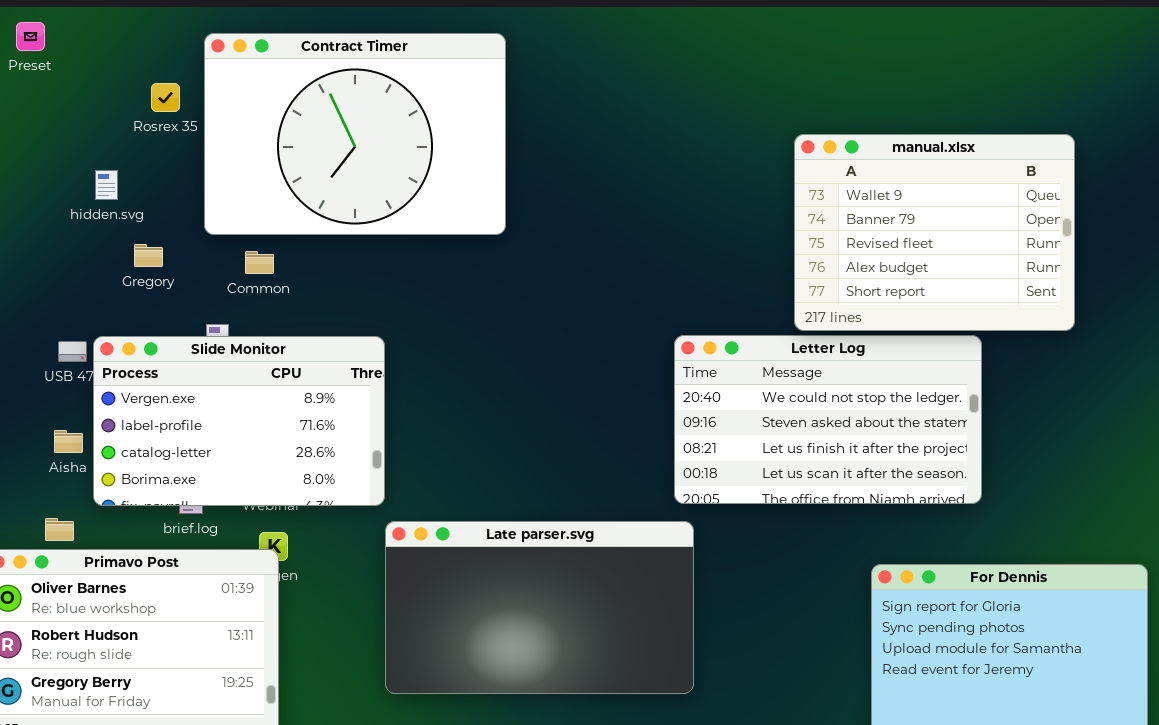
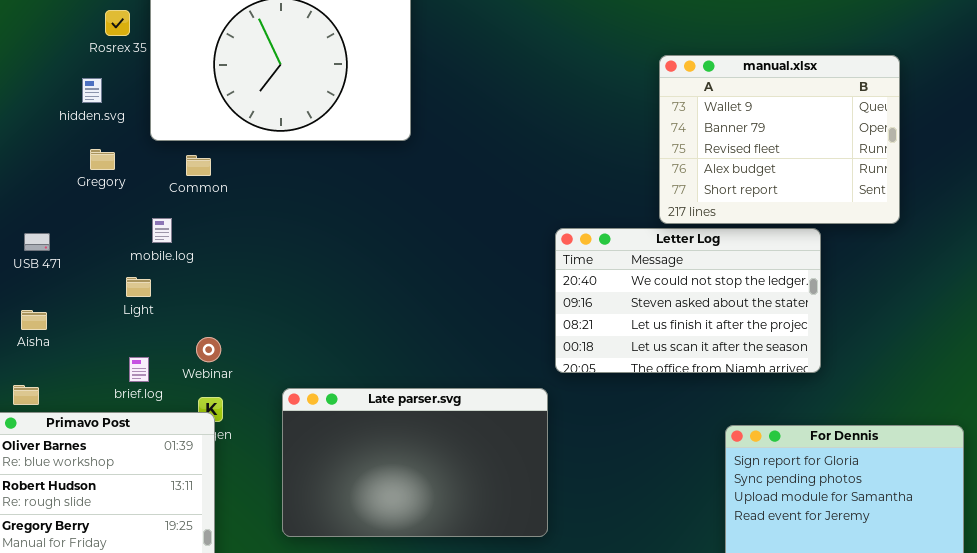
hidden.svg: [95,170,118,200] -> [82,78,102,103], moved
Slide Monitor: [93,336,385,506] -> none, closed
Late parser.svg: [385,521,694,694] -> [282,388,548,537], moved

